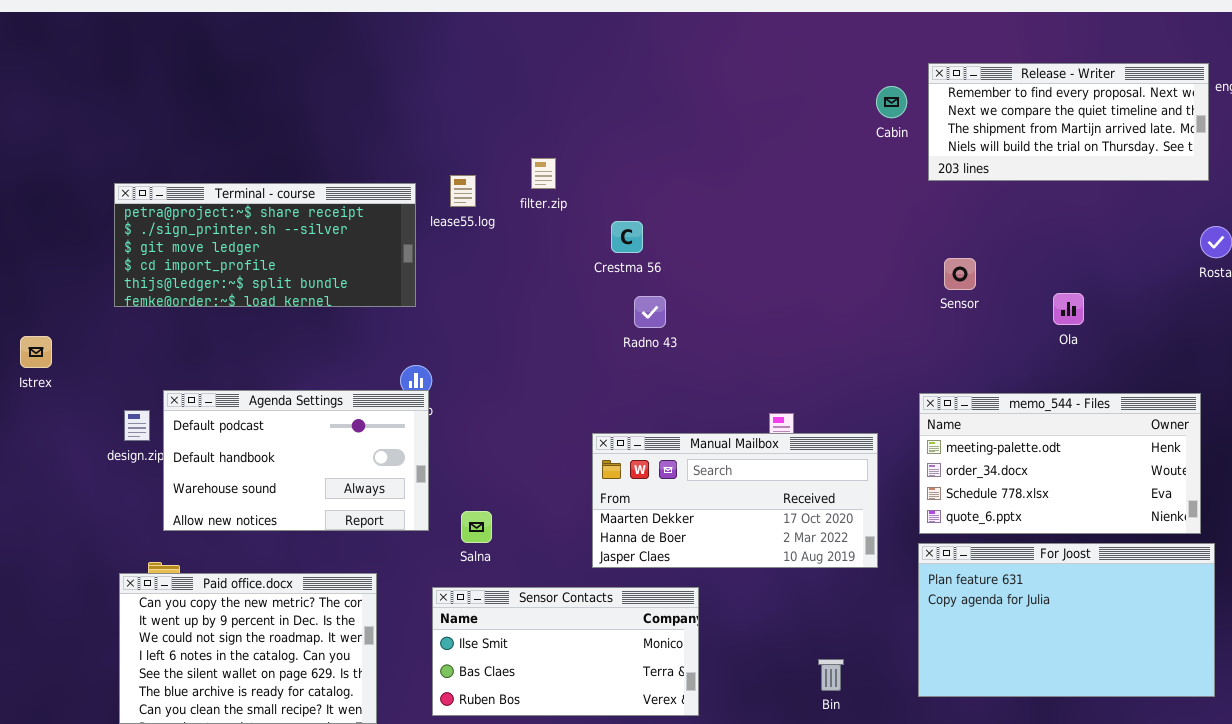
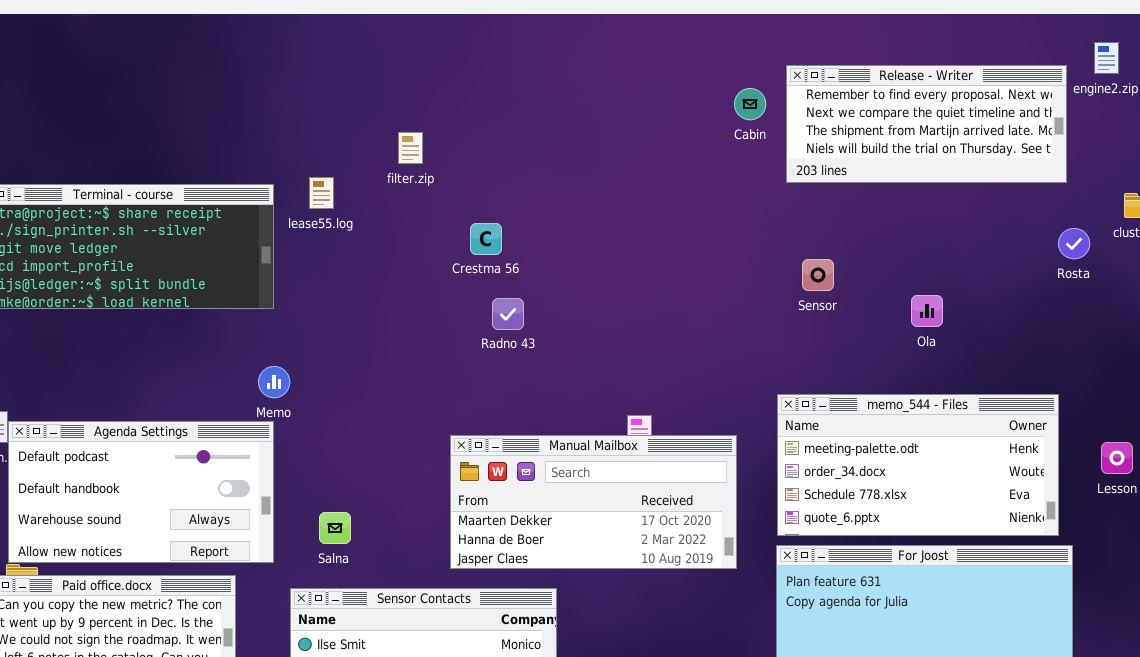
filter.zip: [531,158,556,189] -> [398,132,423,164], moved
Agenda Settings: [163,390,429,531] -> [8,421,274,563], moved

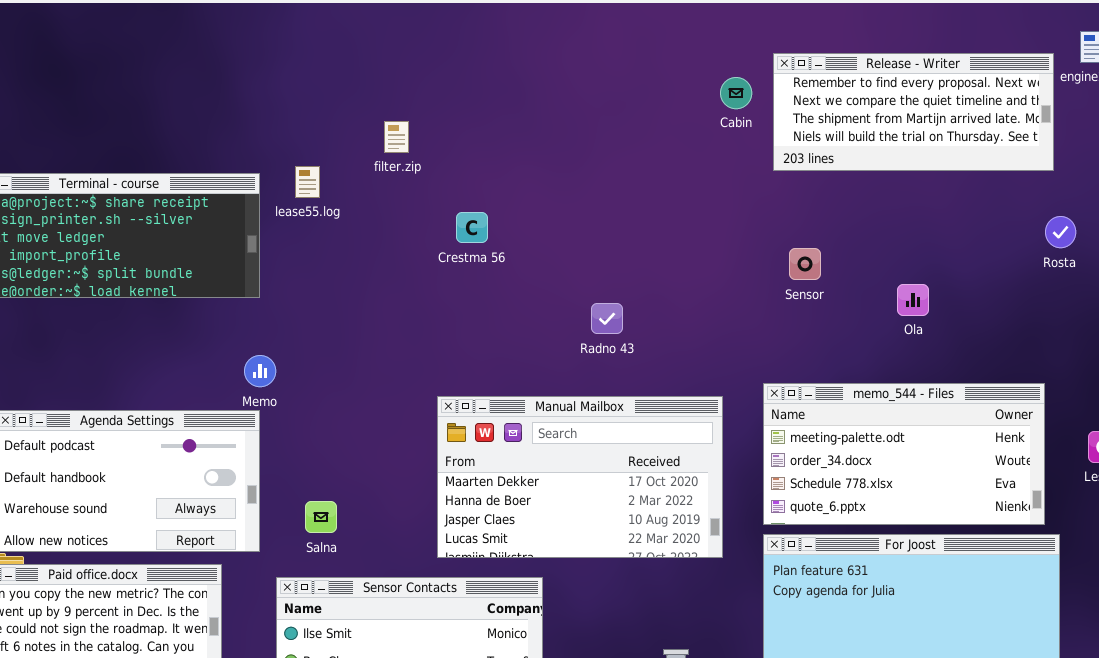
Radno 43: [492,298,524,330] -> [591,303,623,334], moved
Manual Mailbox: [450,435,737,569] -> [437,396,723,558], resized

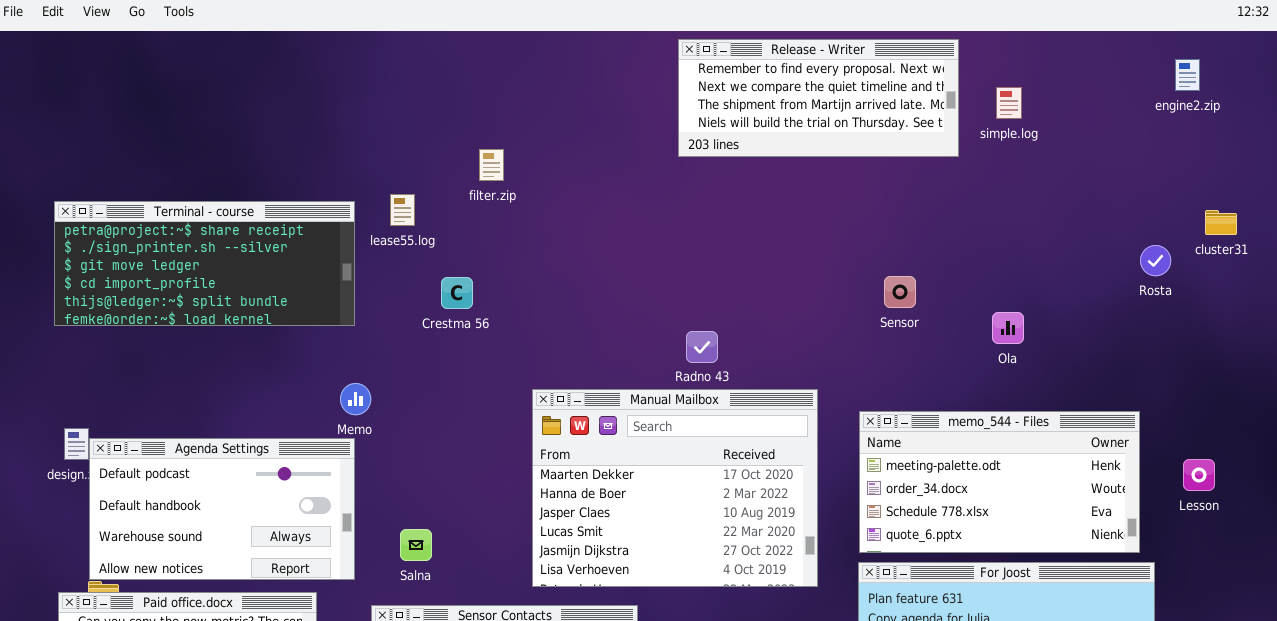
Release - Writer: [773,53,1054,171] -> [678,39,959,157], moved
Crestma 56: [456,212,488,243] -> [441,277,473,309], moved
Manual Mailbox: [437,396,723,558] -> [532,389,818,587], resized

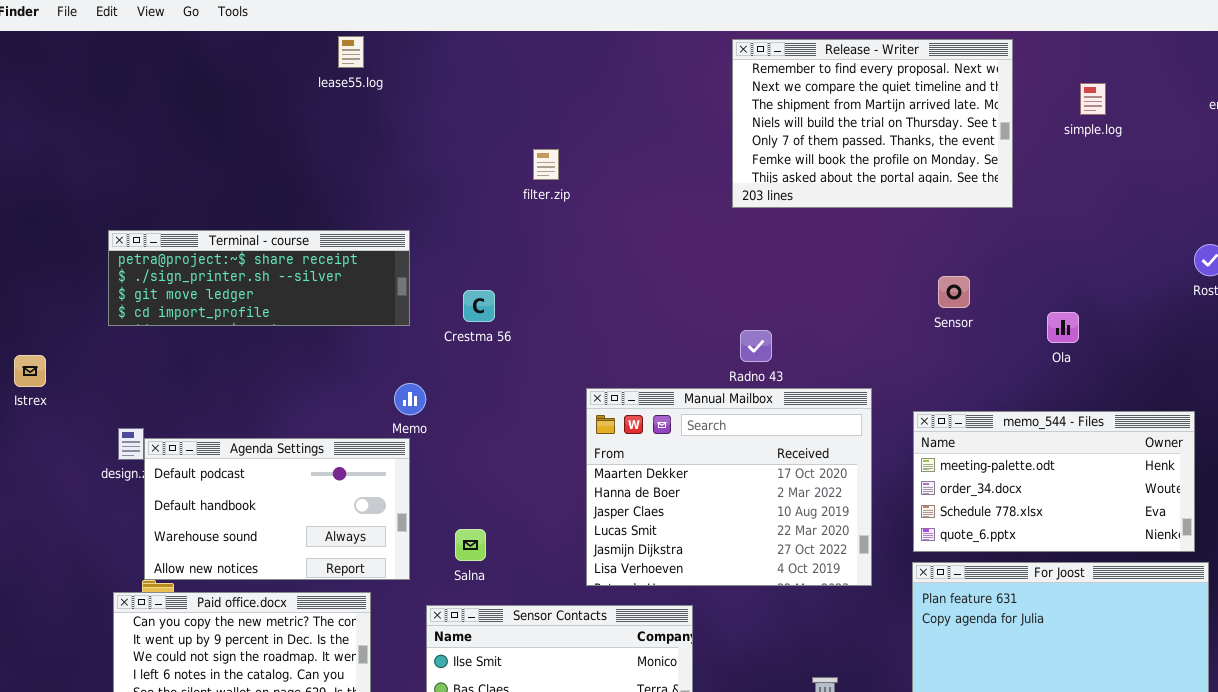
Release - Writer: [678,39,959,157] -> [732,39,1013,208], resized
simple.log: [996,87,1022,119] -> [1080,83,1106,115], moved
lease55.log: [390,194,415,226] -> [338,36,364,68], moved
Terminal - course: [54,201,355,326] -> [108,230,410,326], resized
Crestma 56: [441,277,473,309] -> [463,290,495,322], moved

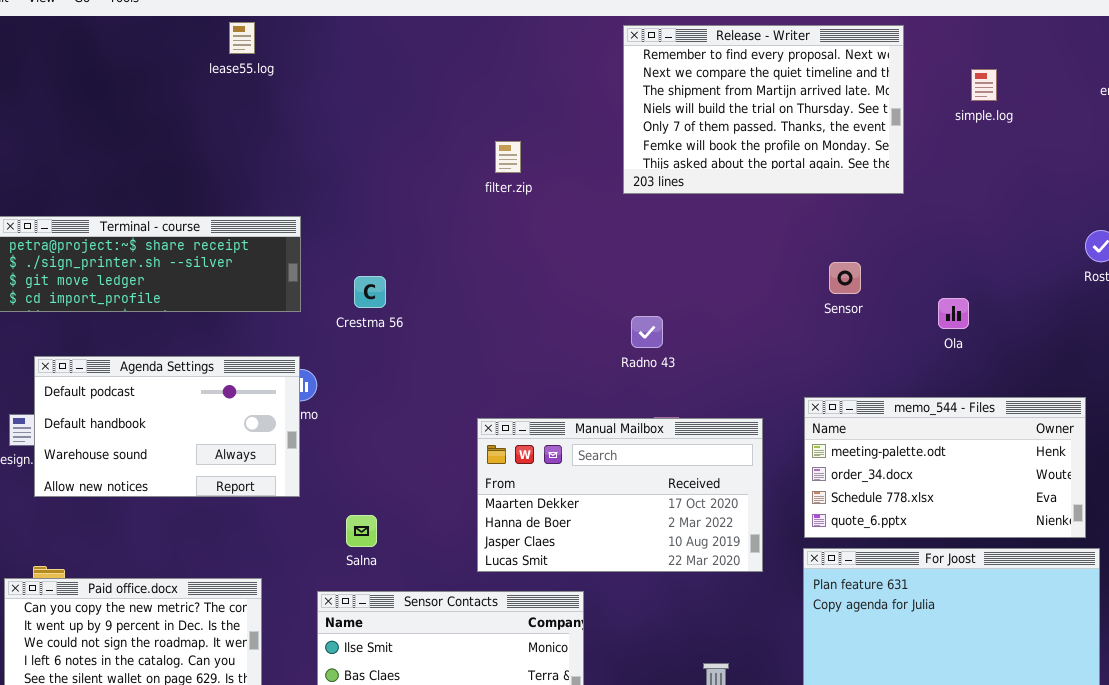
filter.zip: [533,149,559,180] -> [495,141,521,173], moved
Manual Mailbox: [586,388,872,586] -> [477,418,763,572], resized
Agenda Settings: [144,438,410,580] -> [34,356,300,497], moved

